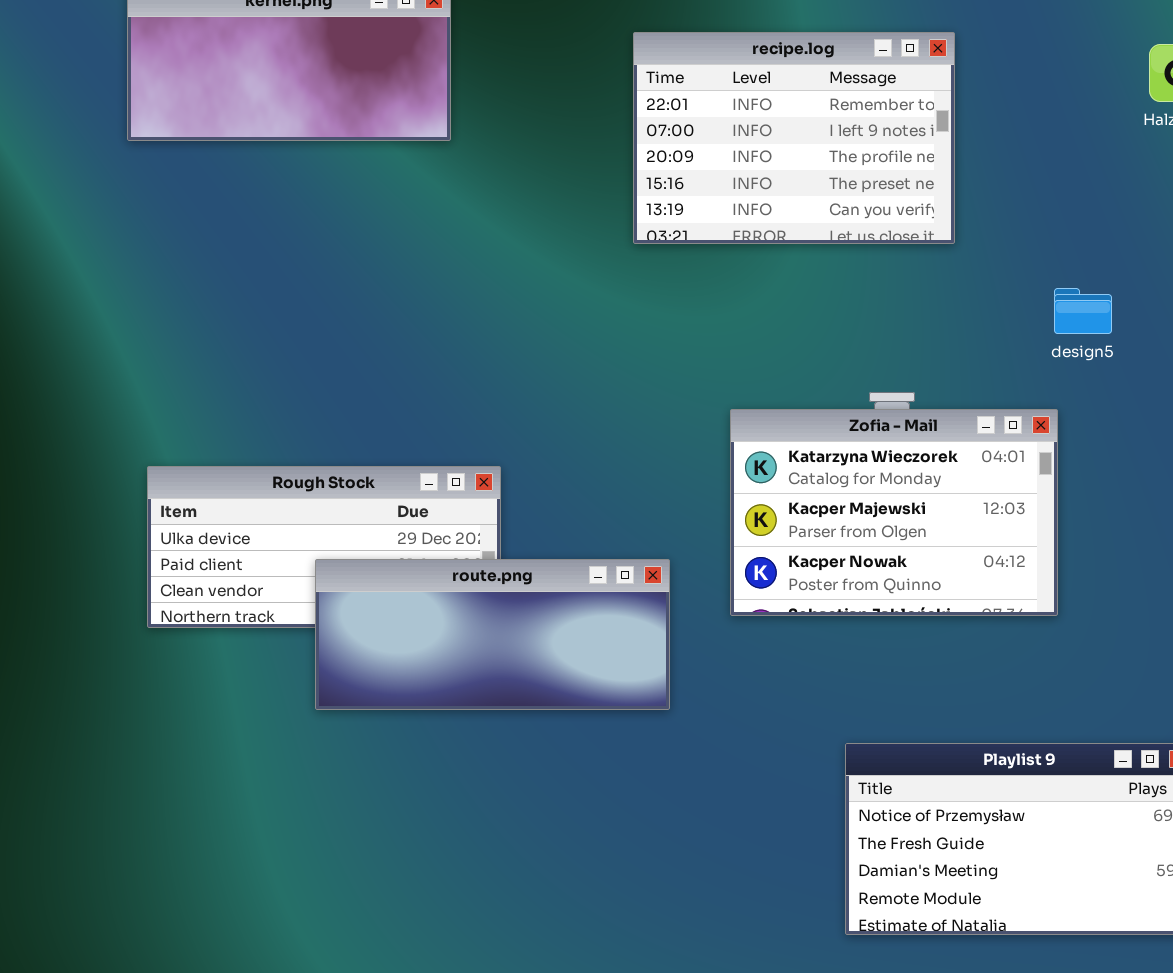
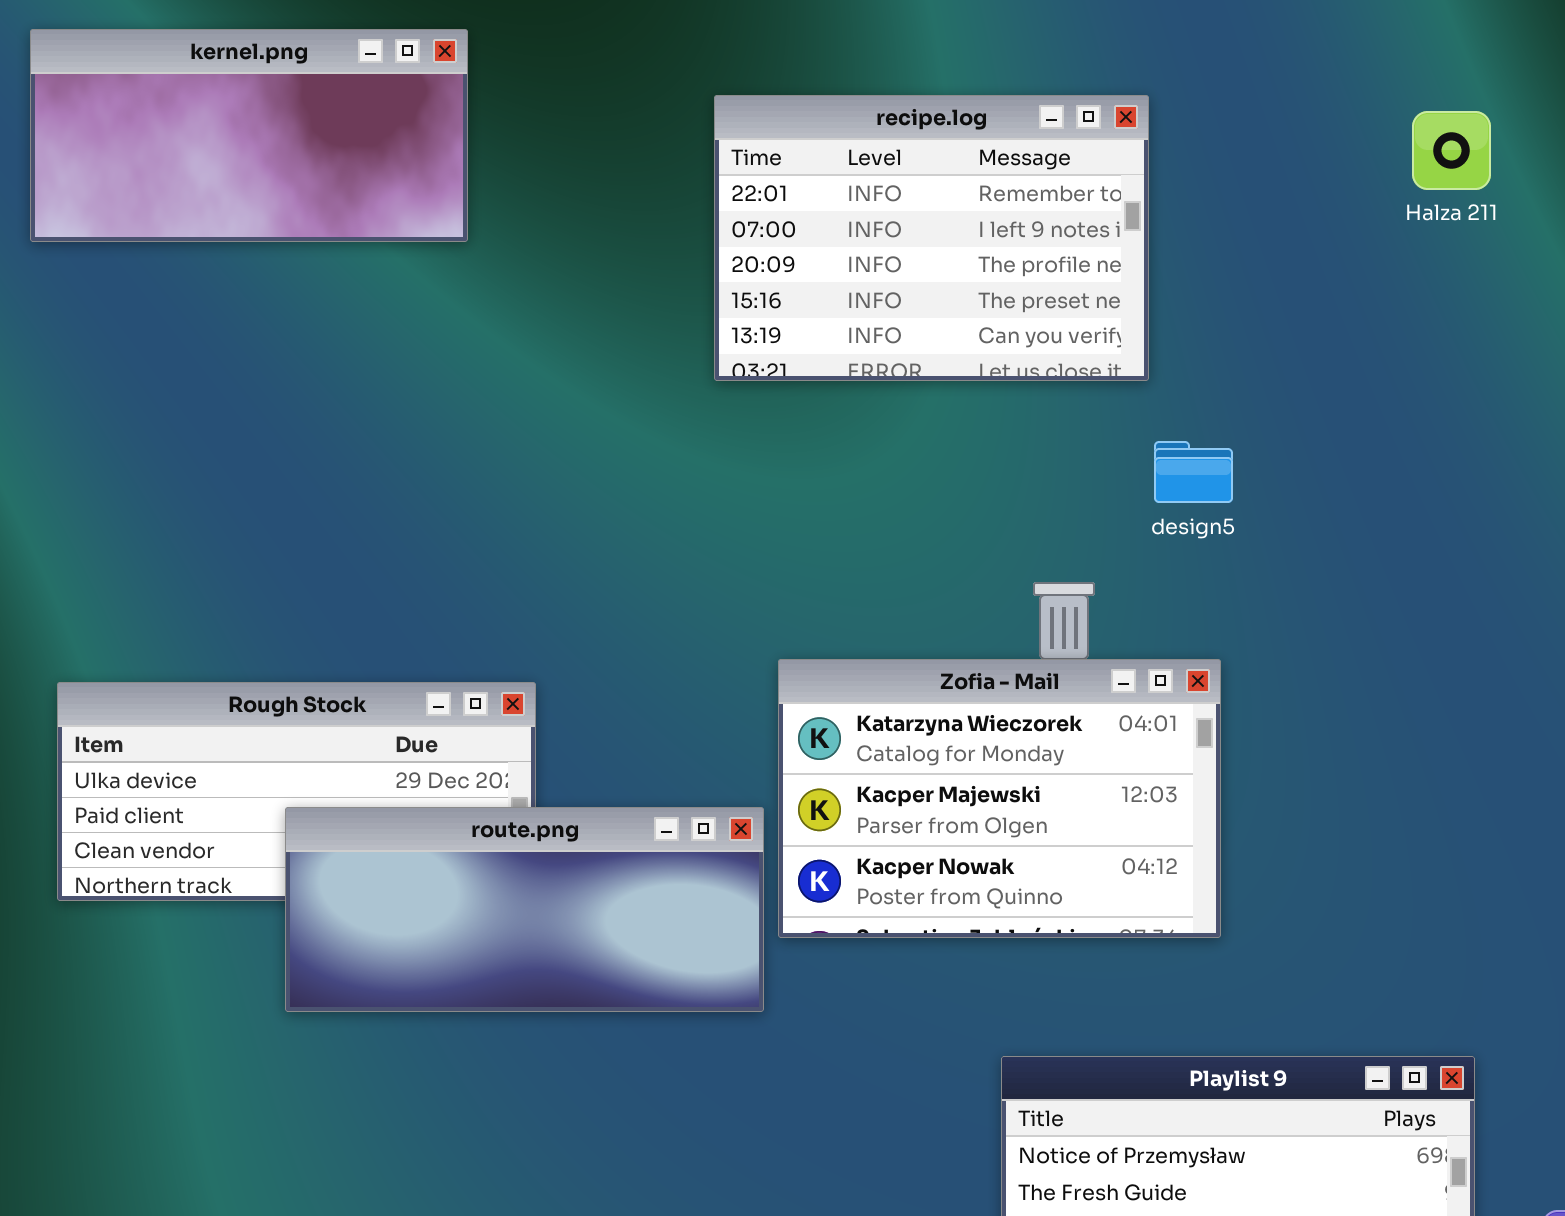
design5: [1054,288,1112,334] -> [1154,441,1233,503], moved
Zofia - Mail: [730,409,1058,616] -> [778,659,1221,938], moved

